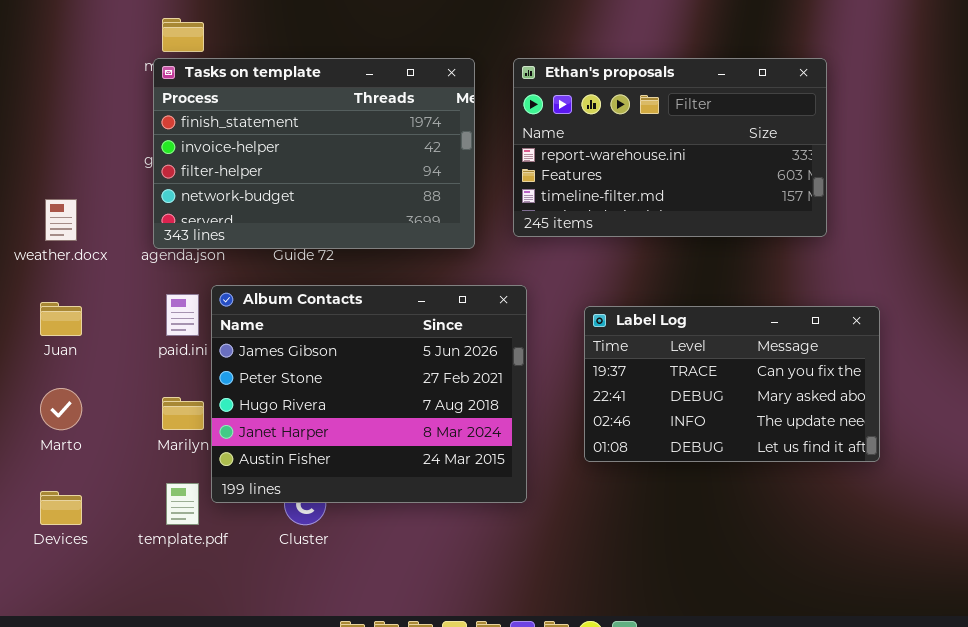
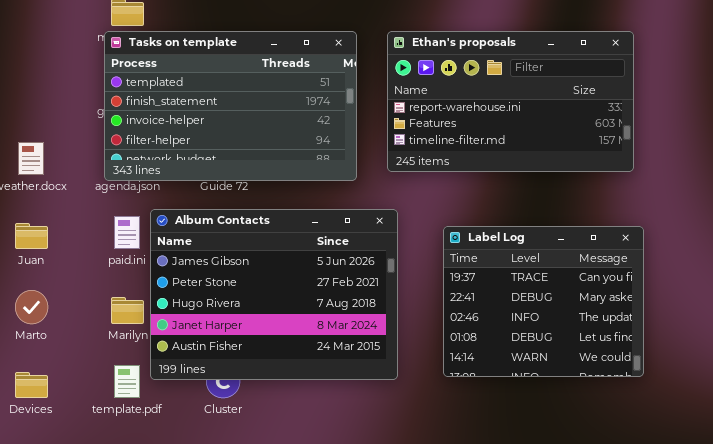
Tasks on template: [153,58,475,249] -> [104,31,357,181], scrolled up 1 row
Label Log: [584,306,880,462] -> [443,226,644,377], resized

